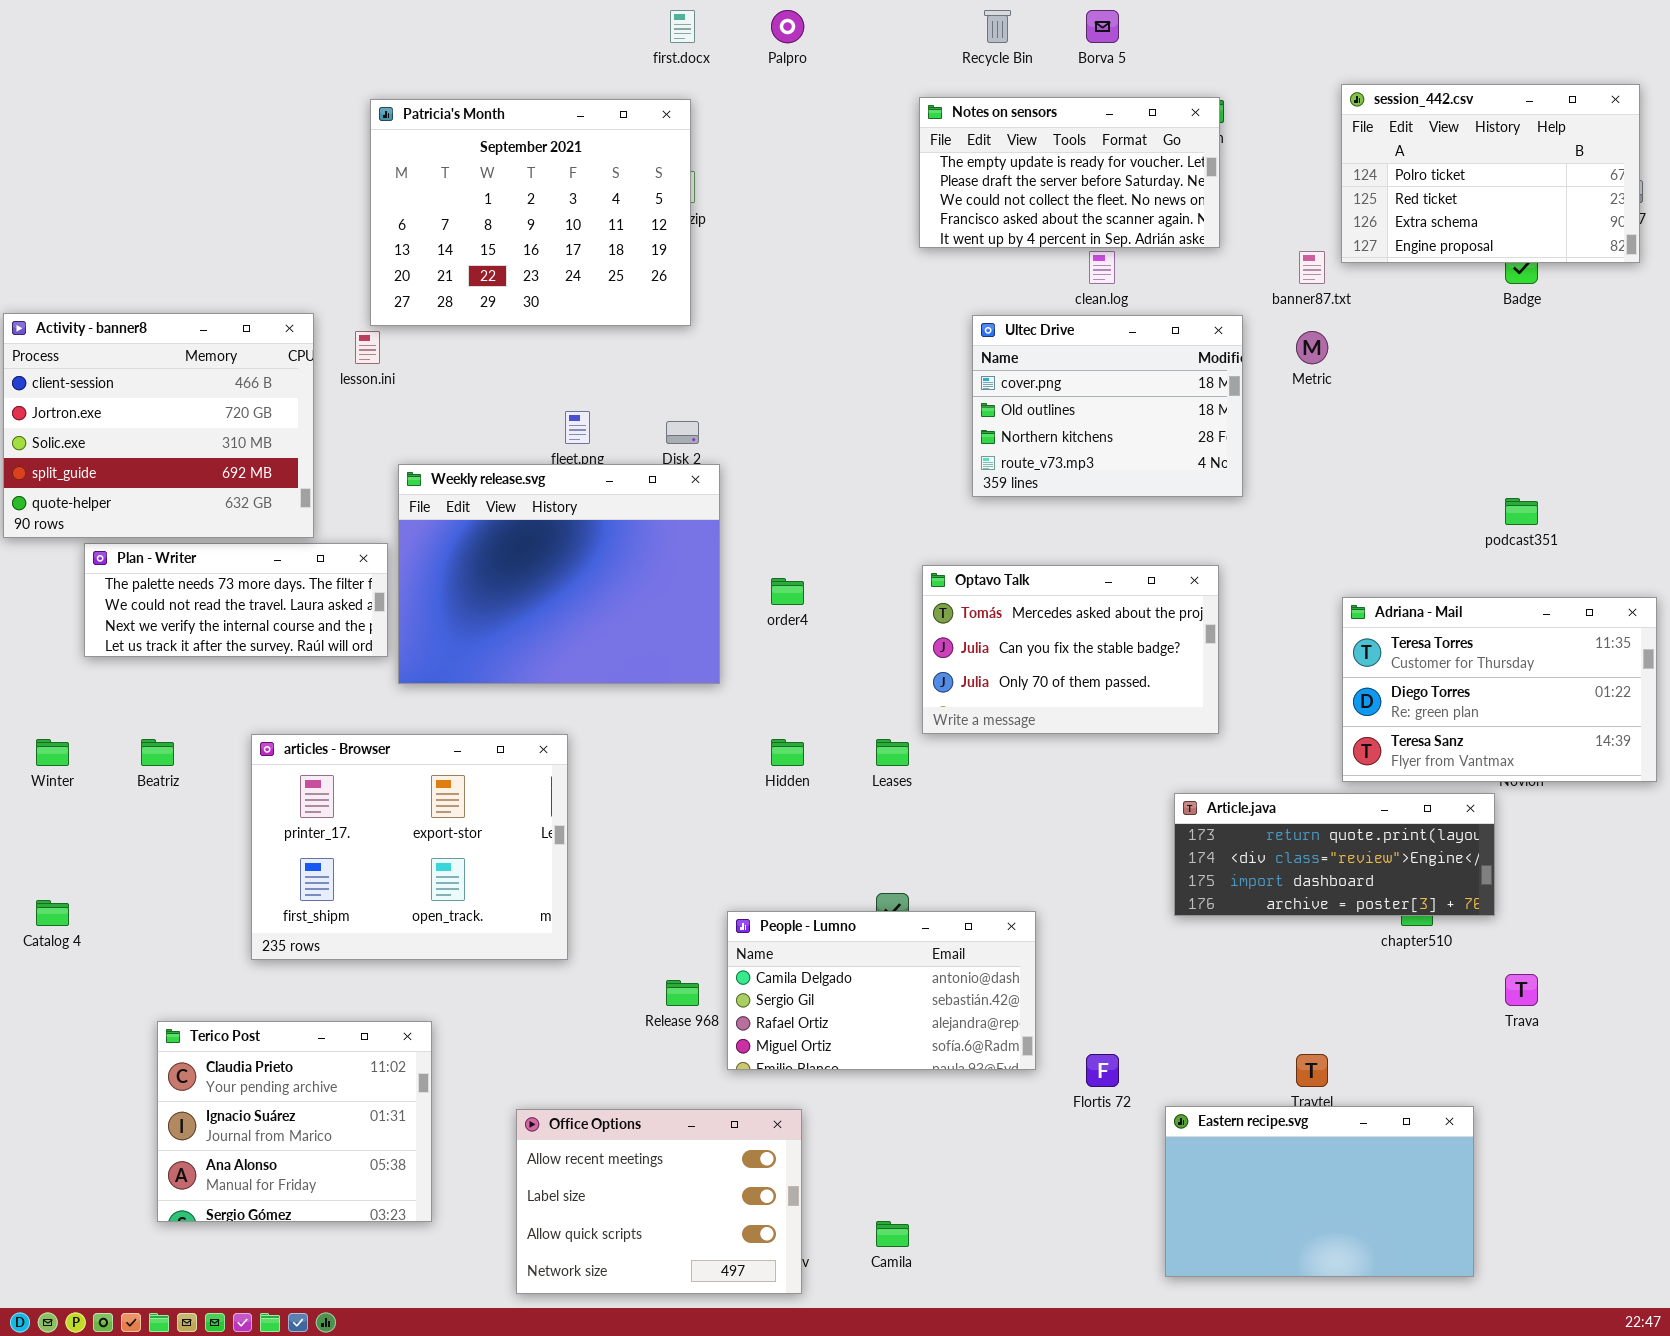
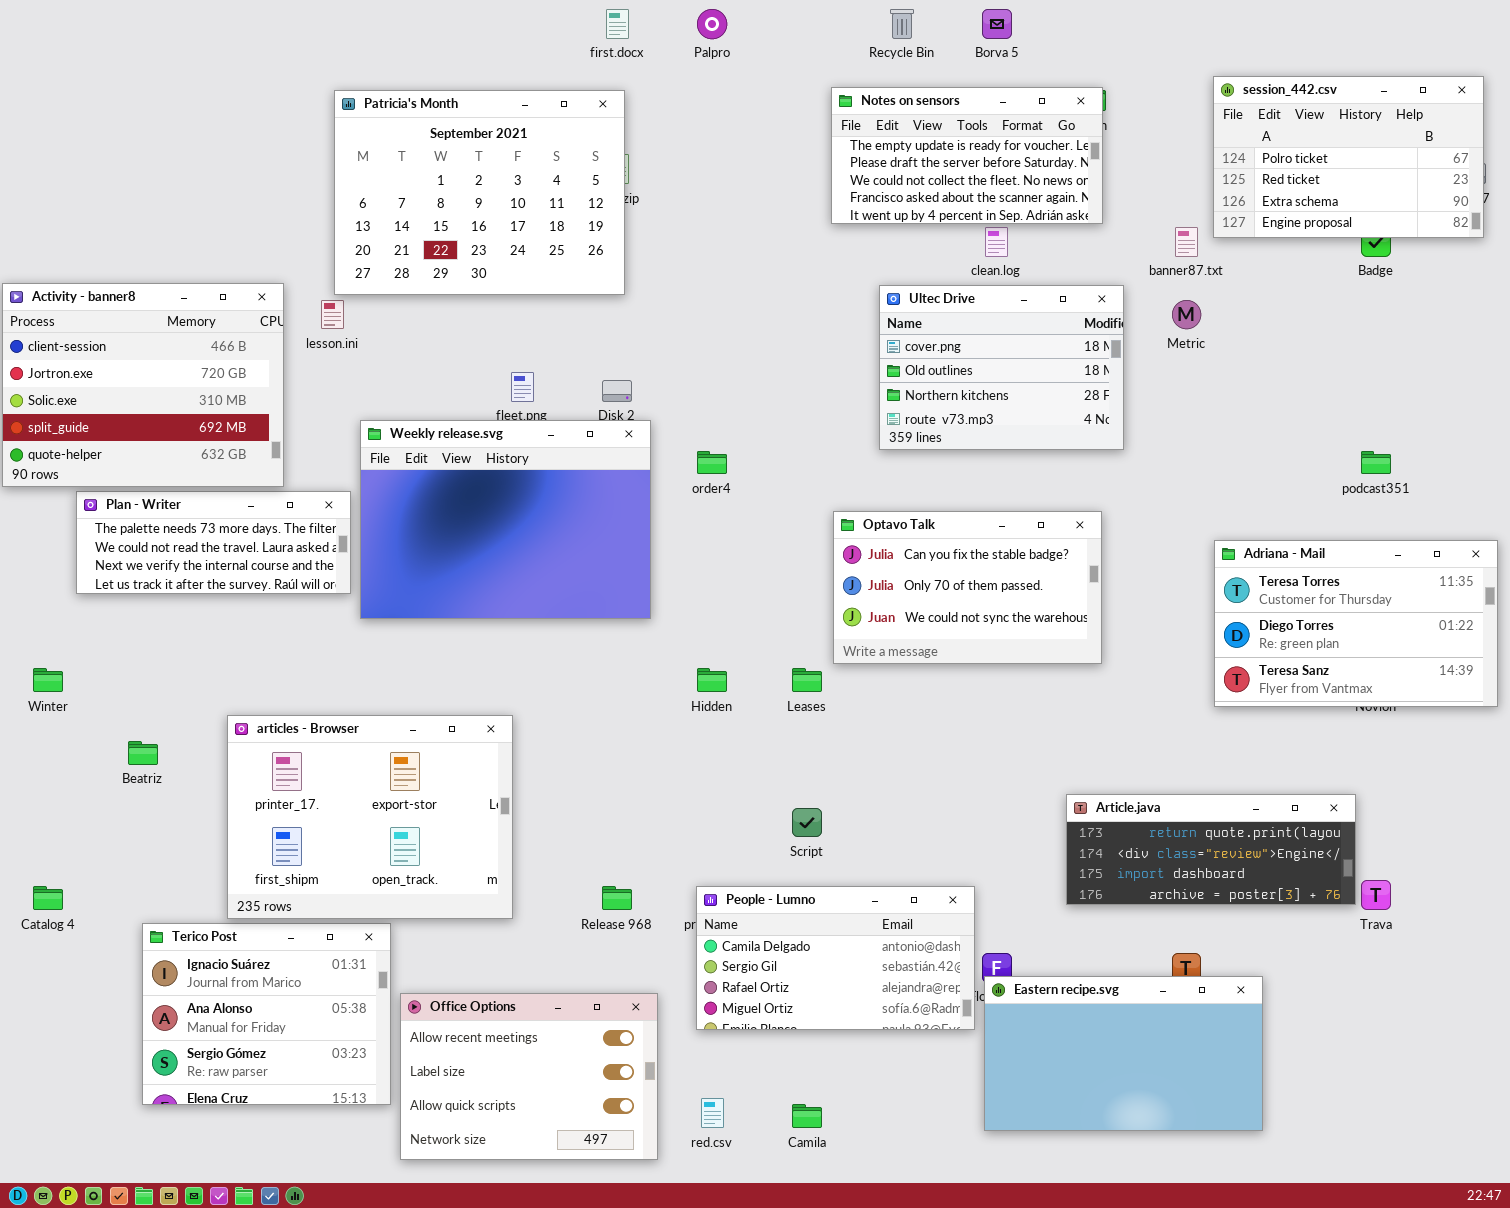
Optavo Talk: [922,565,1219,734] -> [833,511,1102,664], scrolled down 1 row
order4: [771,578,804,605] -> [697,451,727,474], moved
articles - Browser: [251,734,568,960] -> [227,715,513,919], moved
Beatriz: [141,739,174,766] -> [128,741,158,765], moved
Article.java: [1174,793,1495,916] -> [1066,794,1356,905], moved
Catalog 4: [36,900,69,926] -> [33,886,63,910], moved
People - Lumno: [727,911,1036,1070] -> [696,886,975,1030], moved
Terico Post: [157,1021,432,1222] -> [142,923,391,1105], scrolled down 1 row
Eastern recipe.svg: [1165,1106,1474,1277] -> [984,976,1263,1131], moved
Office Options: [516,1109,802,1294] -> [400,993,658,1160], moved

